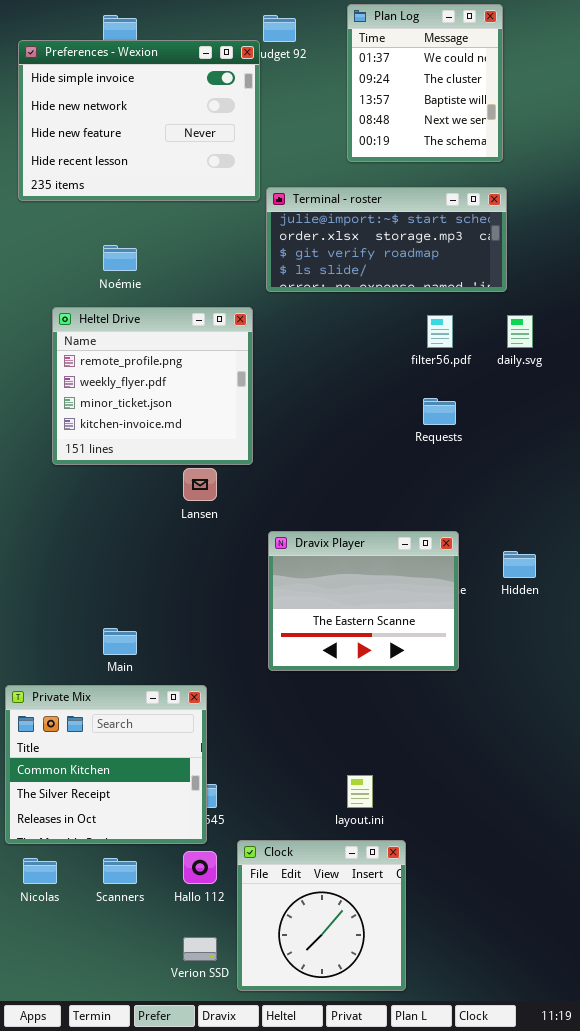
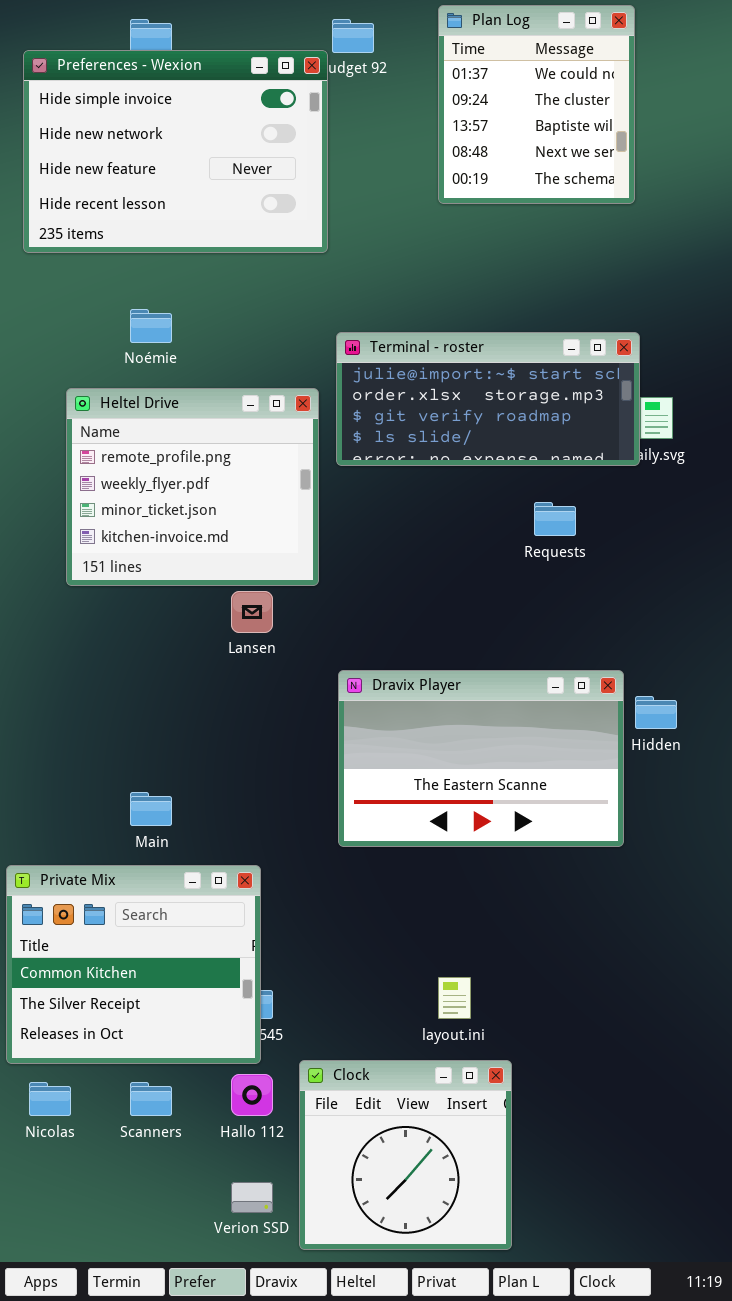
Terminal - roster: [266,187,507,292] -> [336,332,640,466], moved
Dravix Player: [268,531,459,671] -> [338,670,624,847], resized

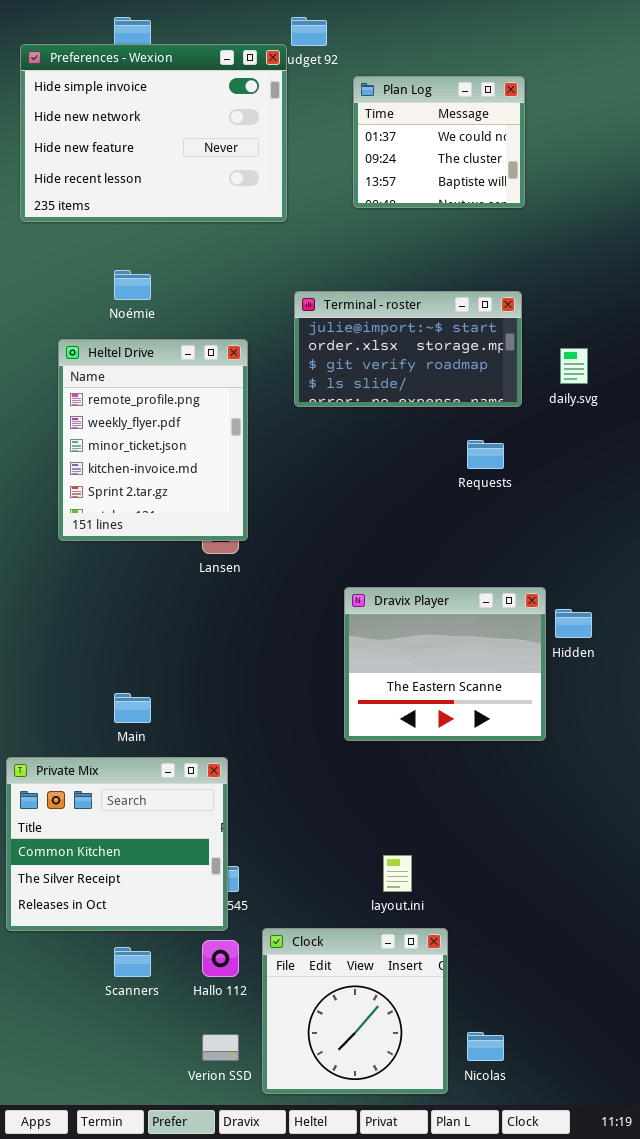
Plan Log: [438,5,635,204] -> [353,76,525,208], moved, resized
Terminal - roster: [336,332,640,466] -> [294,291,522,407], resized
Heltel Drive: [66,388,319,586] -> [58,339,248,541], resized
Dravix Player: [338,670,624,847] -> [344,587,546,741], resized
Nicolas: [29,1082,71,1116] -> [467,1032,504,1061], moved

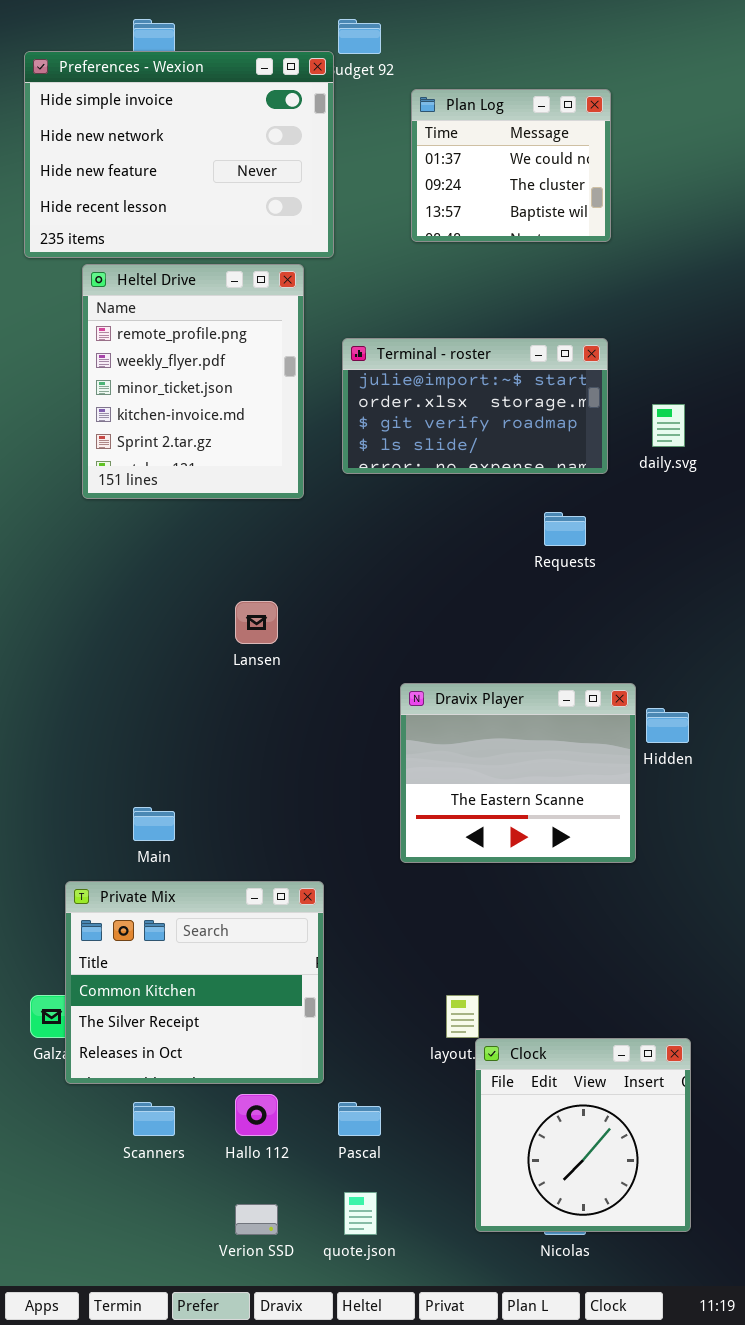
Heltel Drive: [58,339,248,541] -> [82,264,304,499], moved
Private Mix: [6,757,228,931] -> [65,881,324,1084], moved
Clock: [262,928,448,1094] -> [475,1038,691,1232], moved

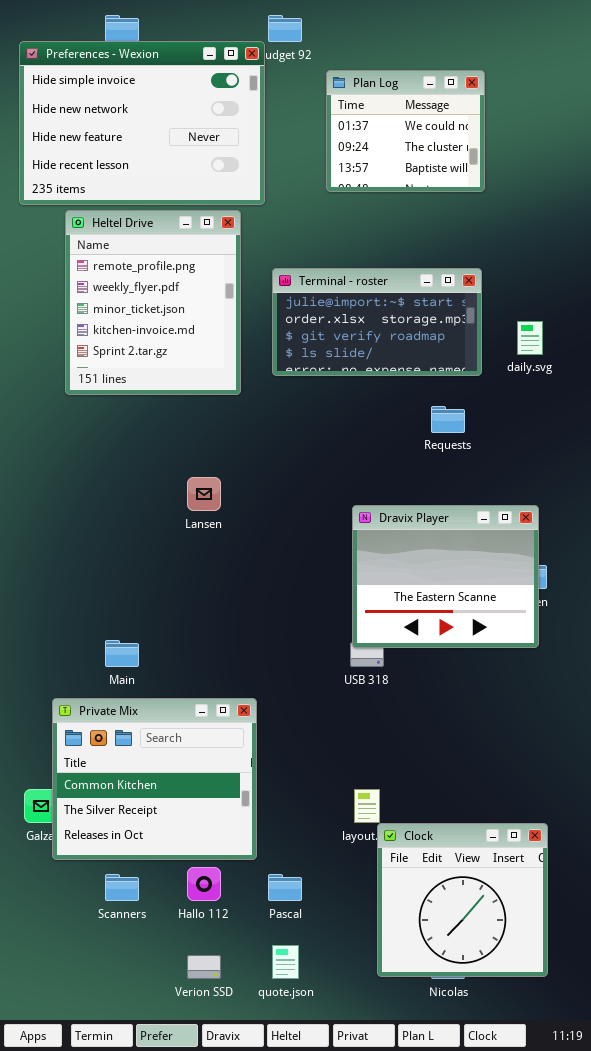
Dravix Player: [400,683,636,863] -> [352,505,539,648], moved

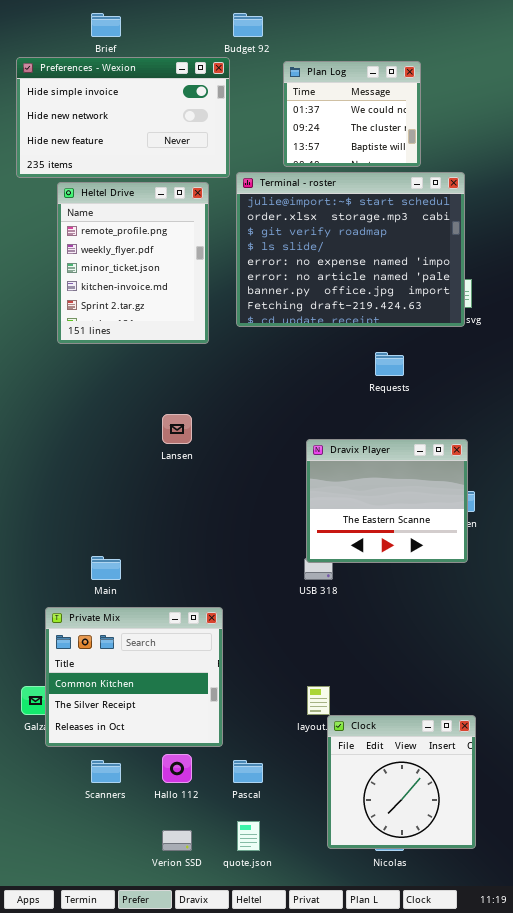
Preferences - Wexion: [19,41,265,205] -> [16,57,230,178], resized
Terminal - roster: [272,268,482,376] -> [236,172,465,327], resized

